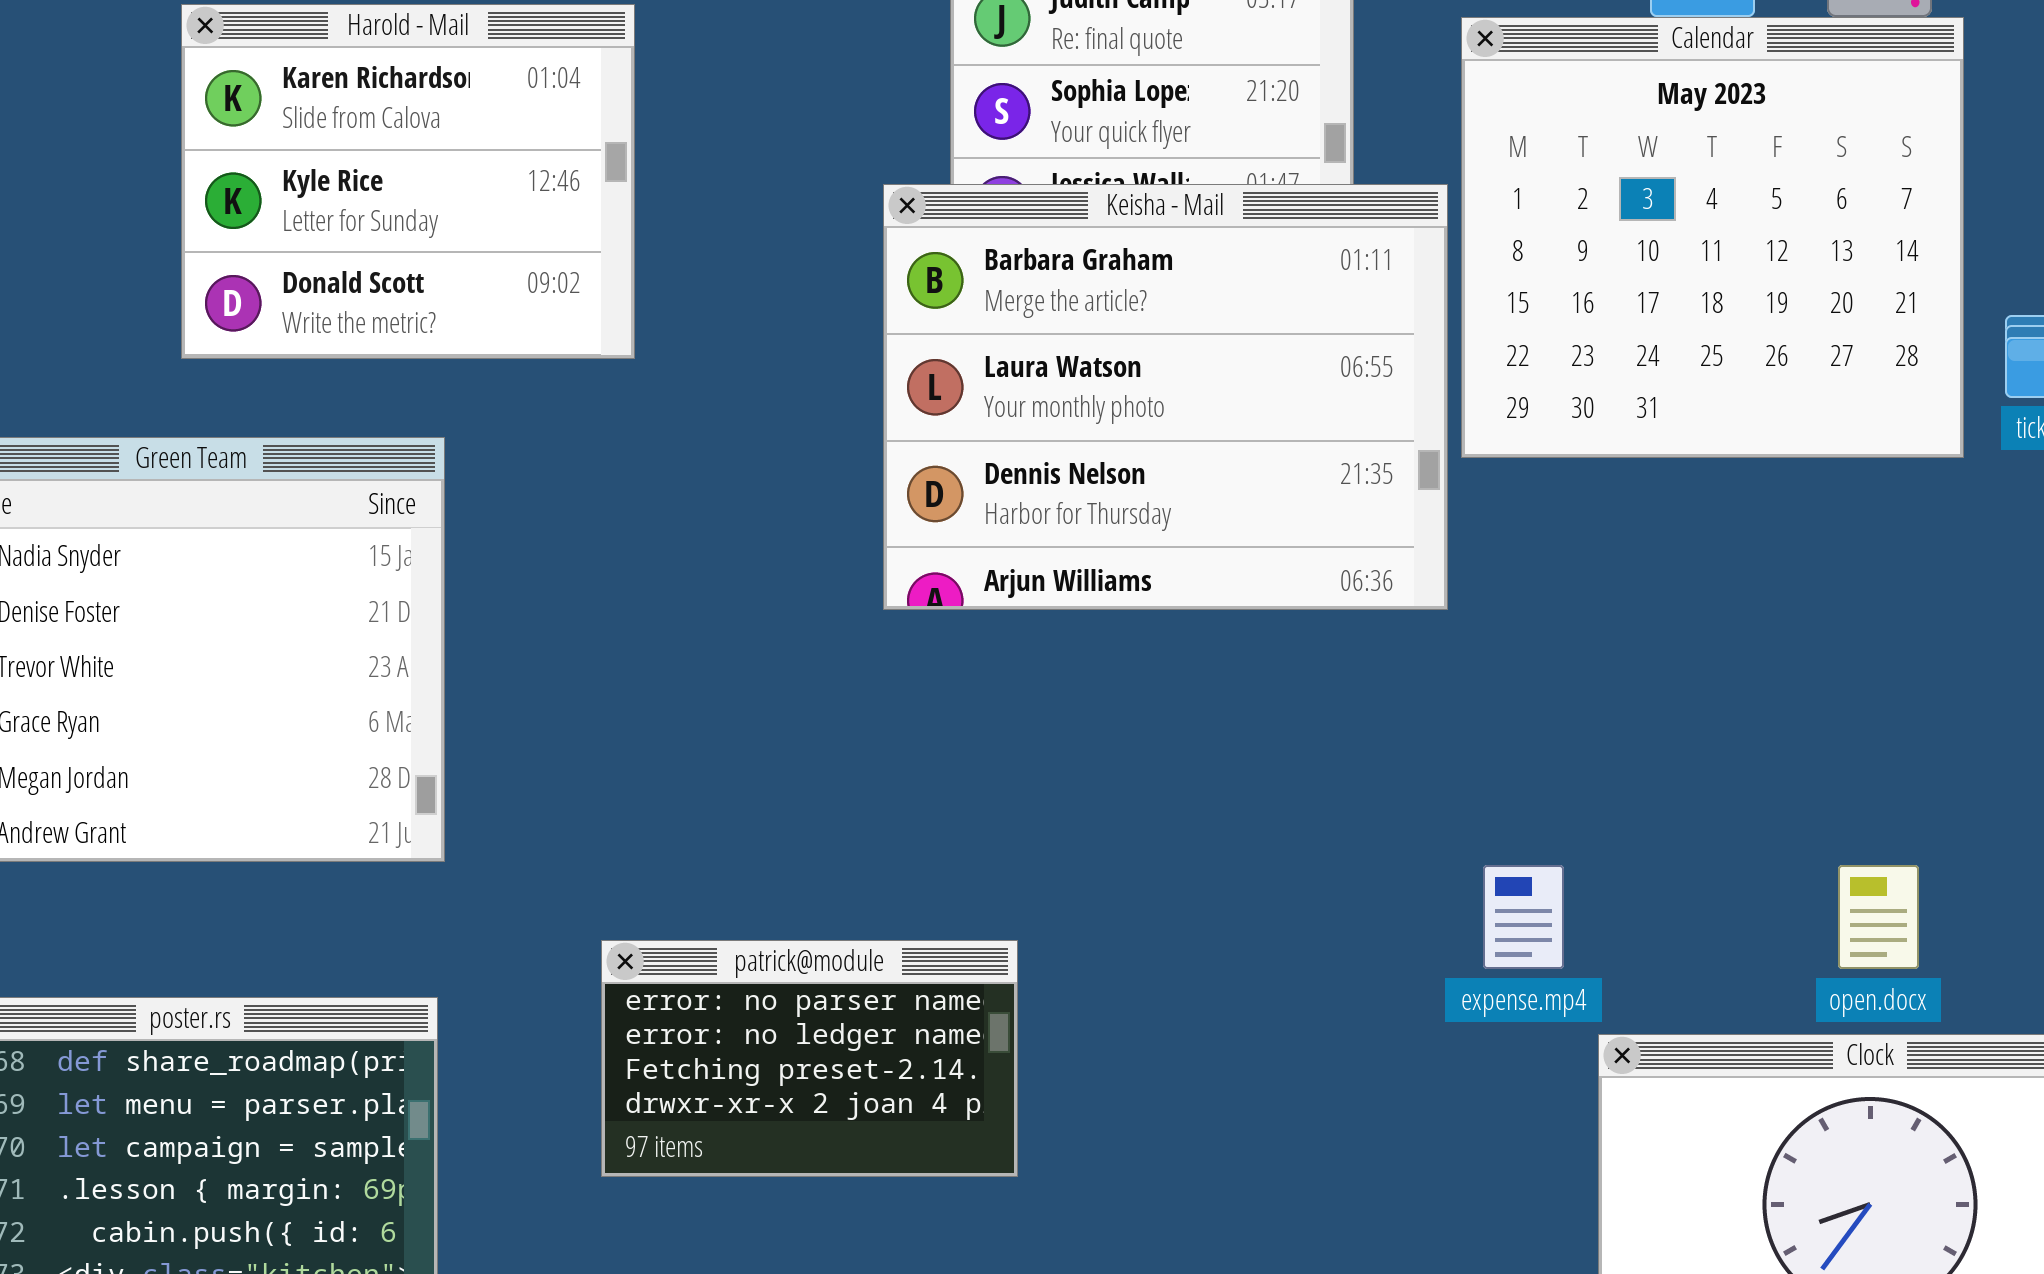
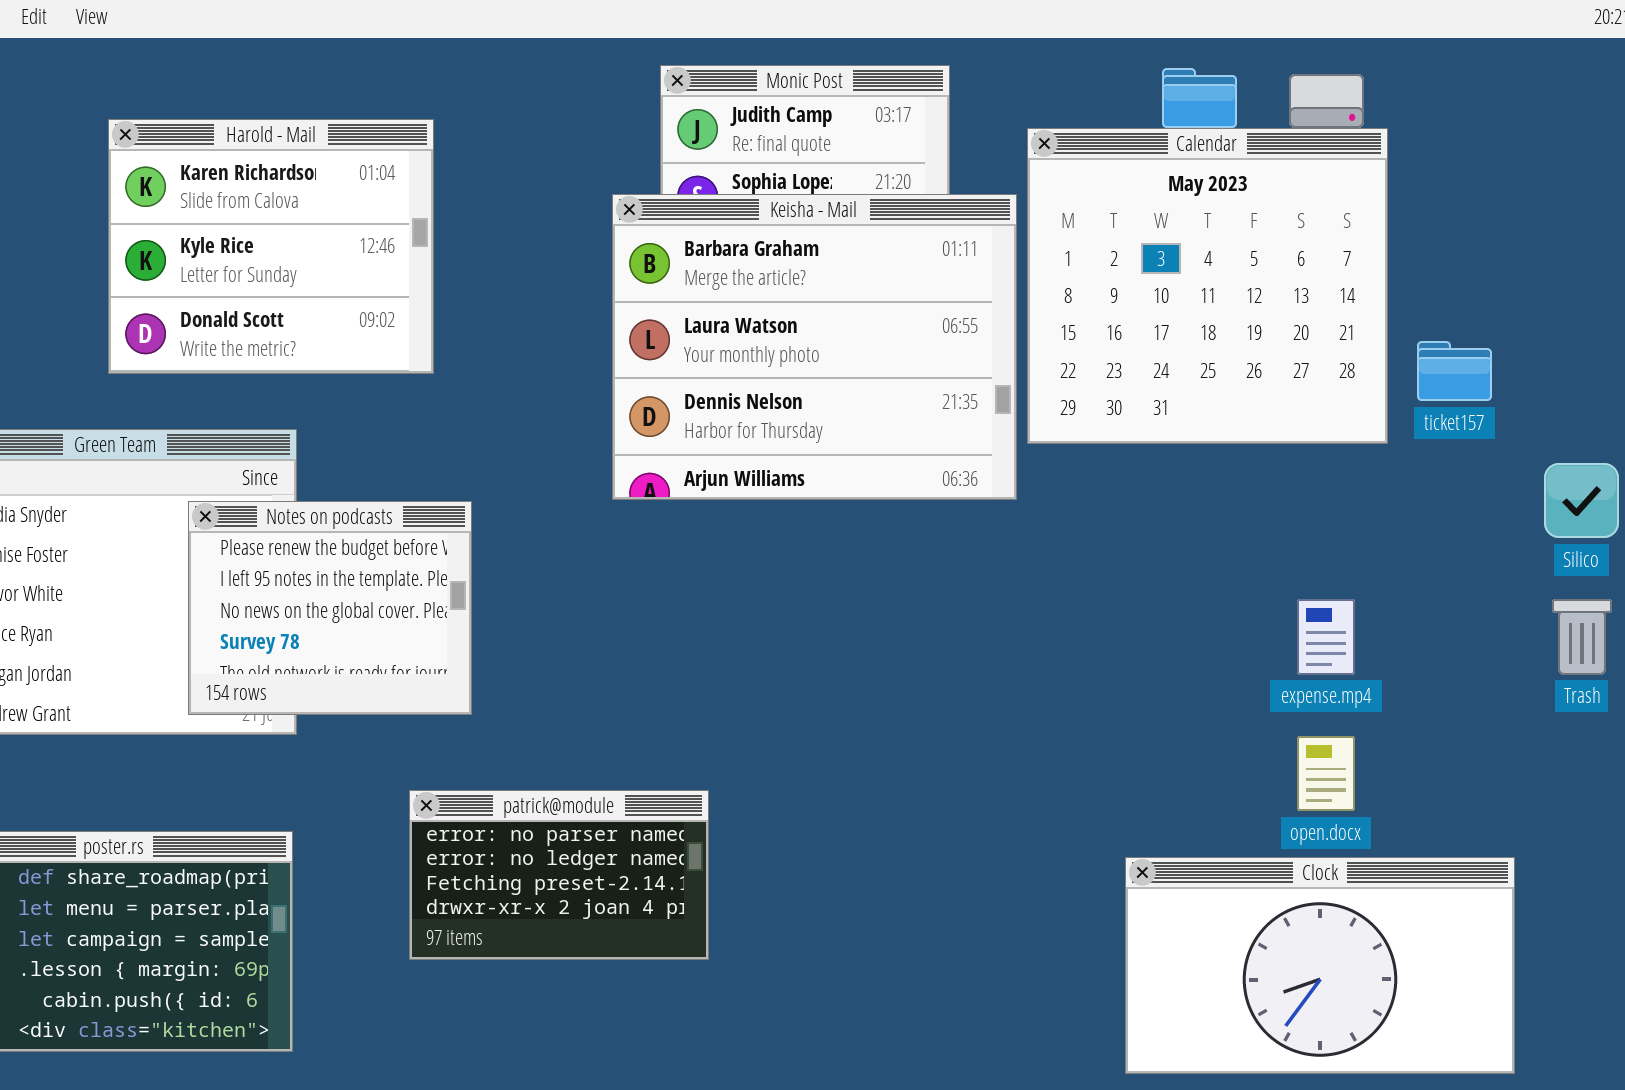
Keisha - Mail: [883,184,1448,610] -> [612,194,1017,500], moved
Notes on podcasts: none -> [188,501,472,715], opened
expense.mp4: [1483,865,1564,969] -> [1297,599,1355,675], moved

